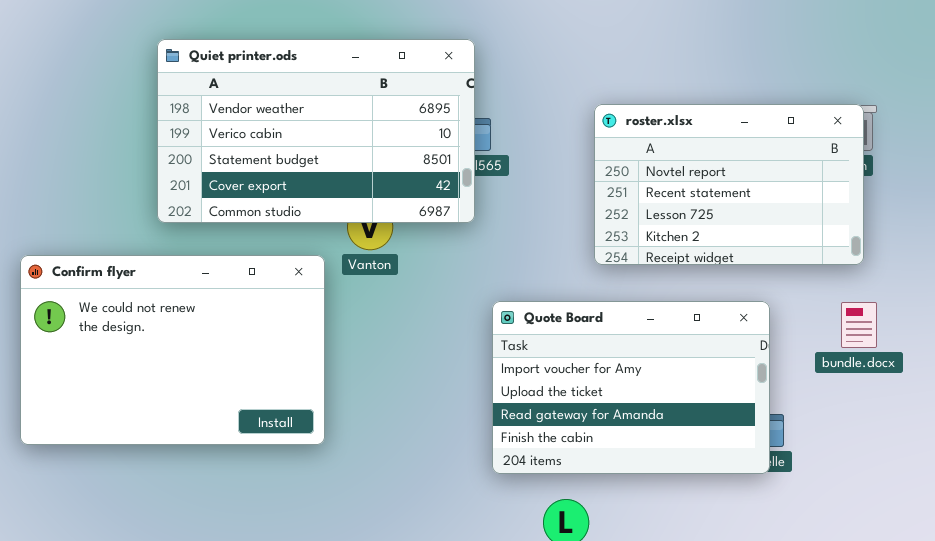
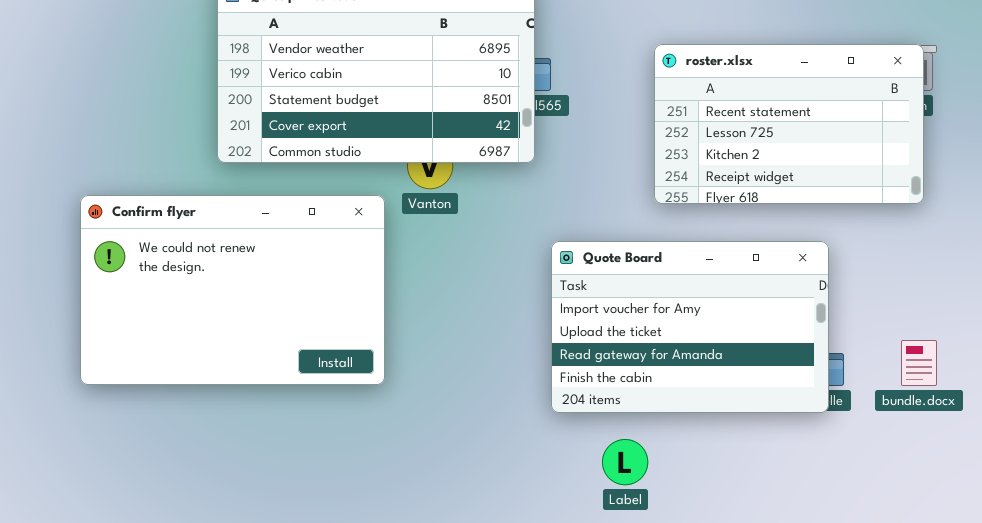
roster.xlsx: [594,104,864,265] -> [654,44,924,204], scrolled down 1 row
bundle.docx: [841,302,877,348] -> [901,340,937,386], moved

